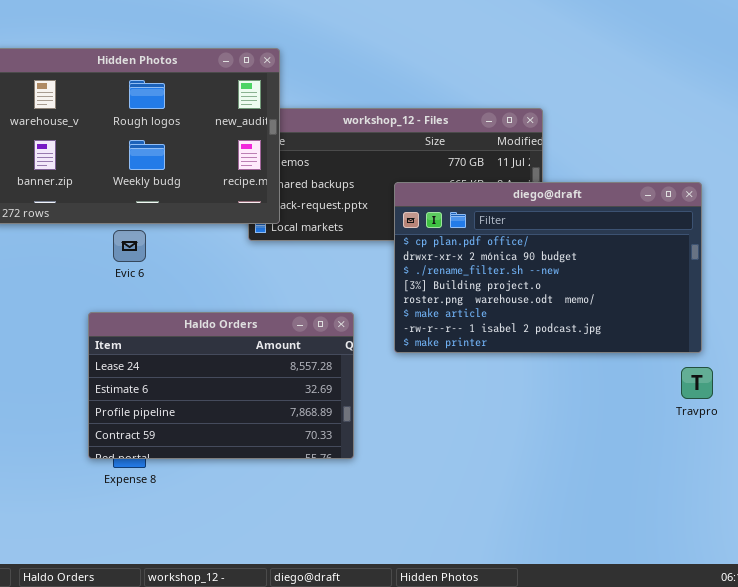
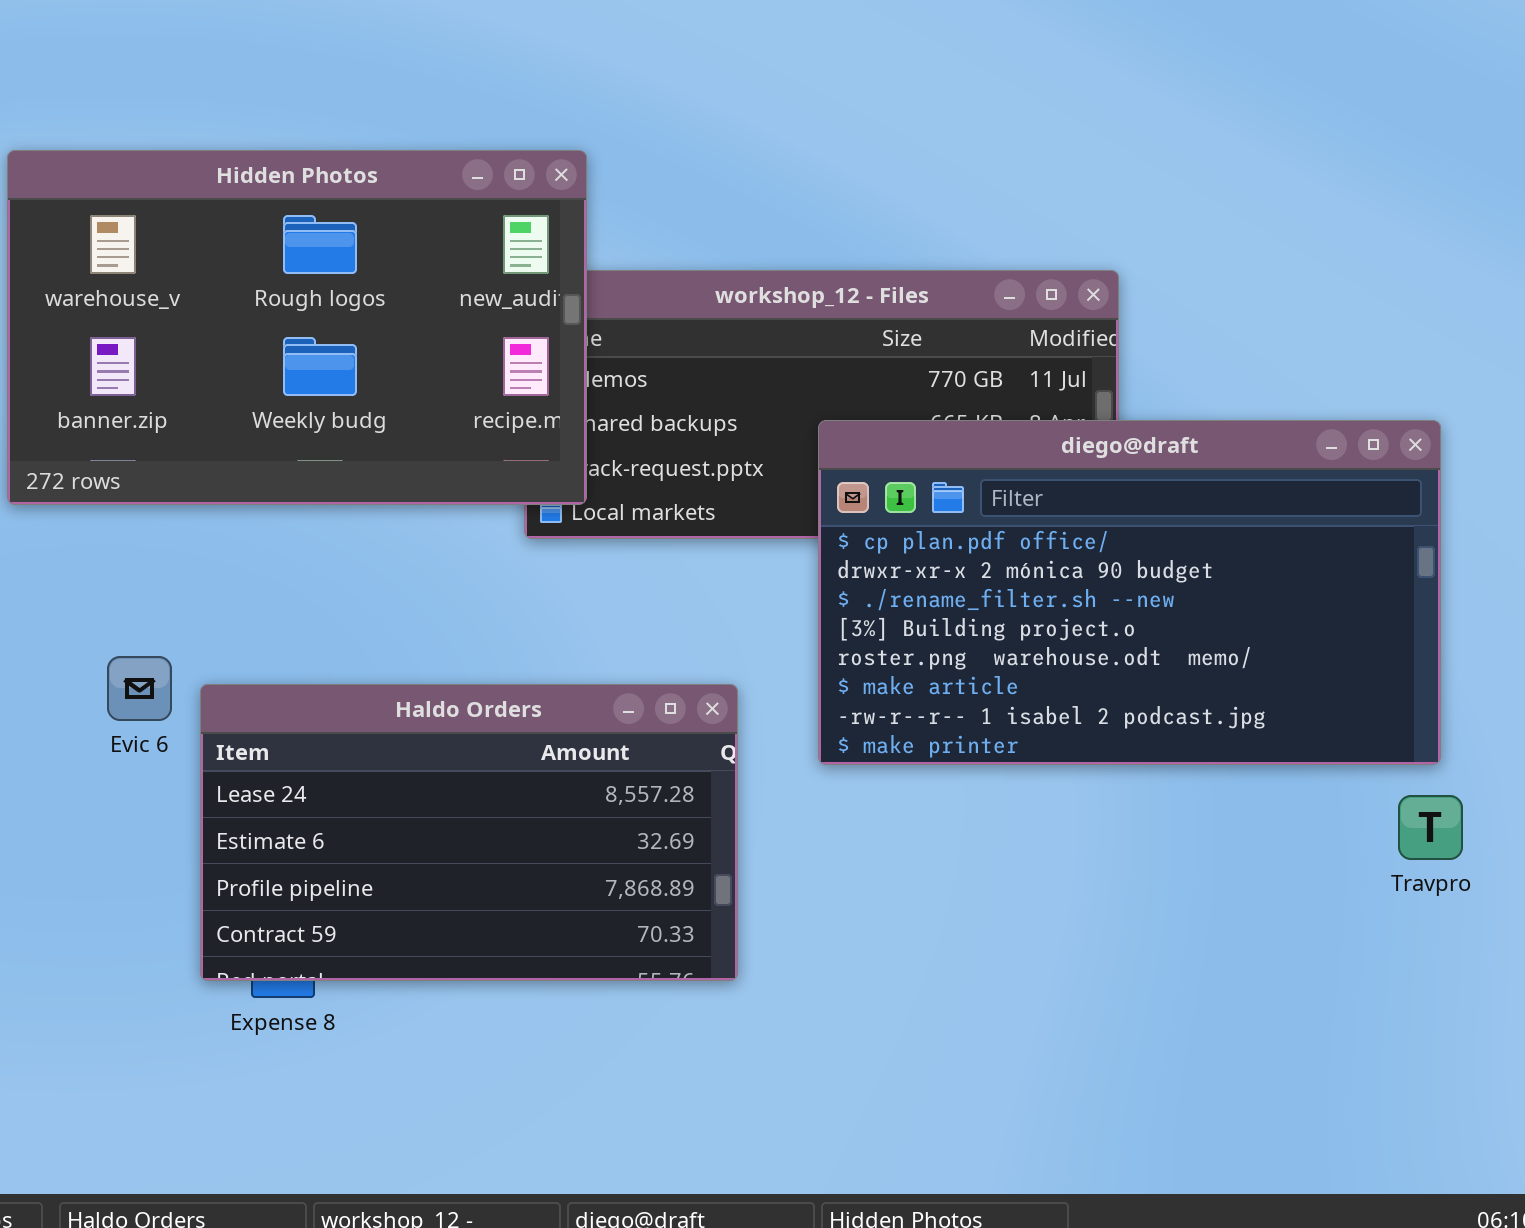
Evic 6: [113,230,146,262] -> [107,656,172,721], moved

